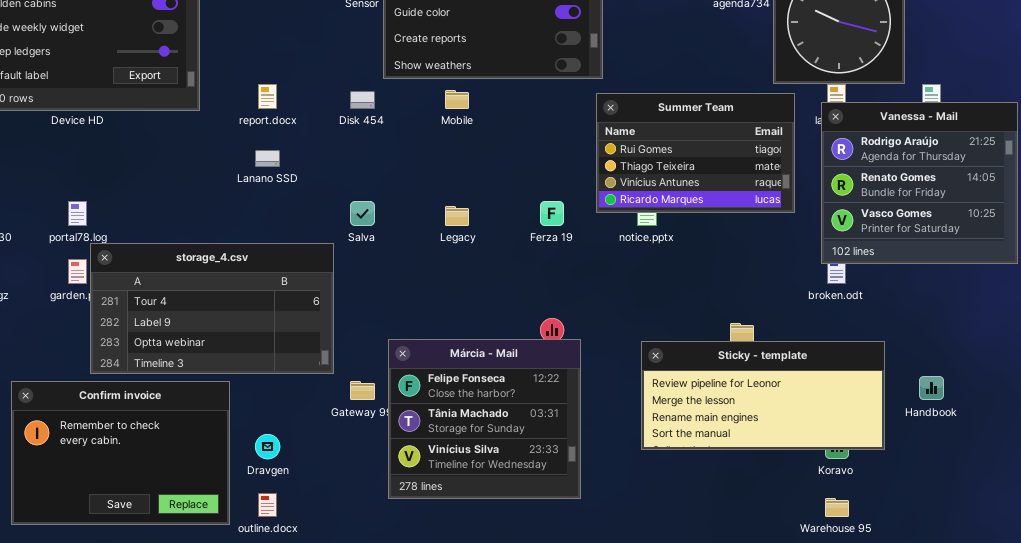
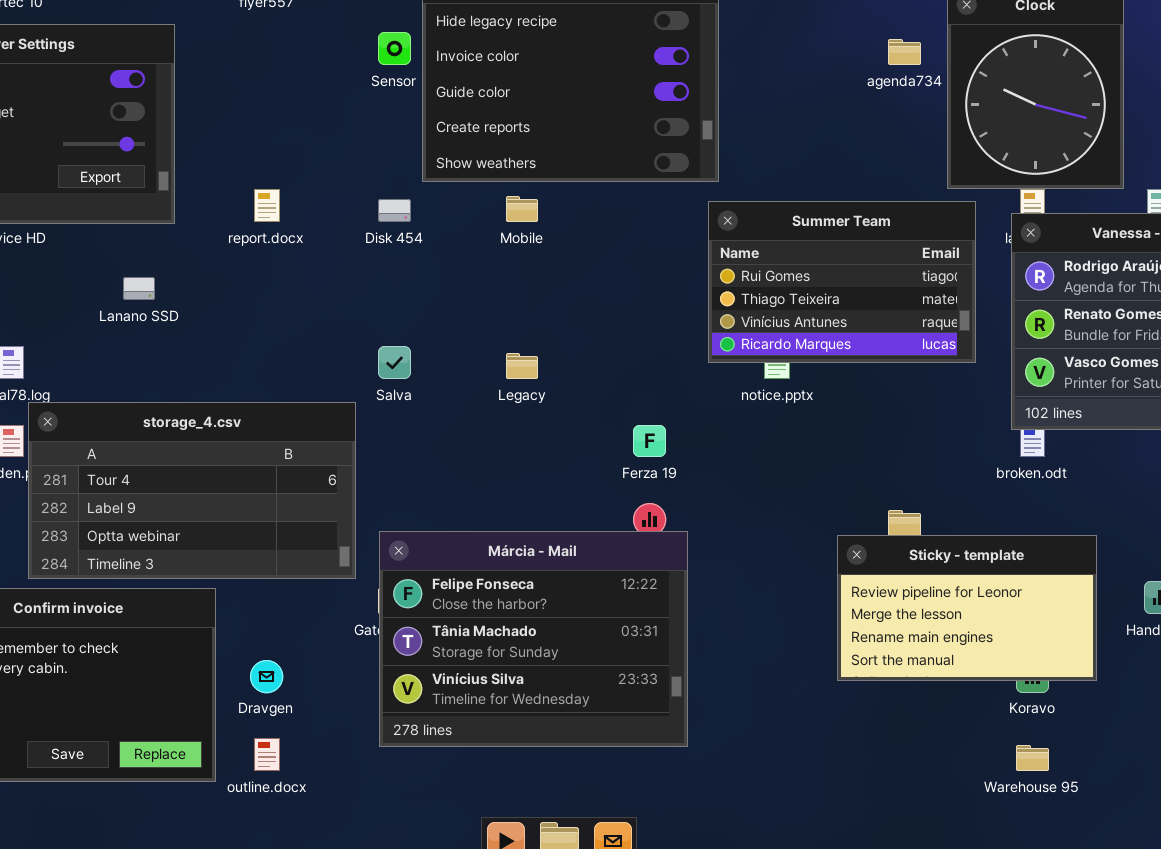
Lanano SSD: [255,150,280,167] -> [123,277,155,300], moved
Ferza 19: [540,201,564,226] -> [633,425,666,457], moved
Márcia - Mail: [388,339,581,499] -> [379,531,688,747], resized
Sticky - template: [641,341,885,450] -> [837,535,1097,681], resized

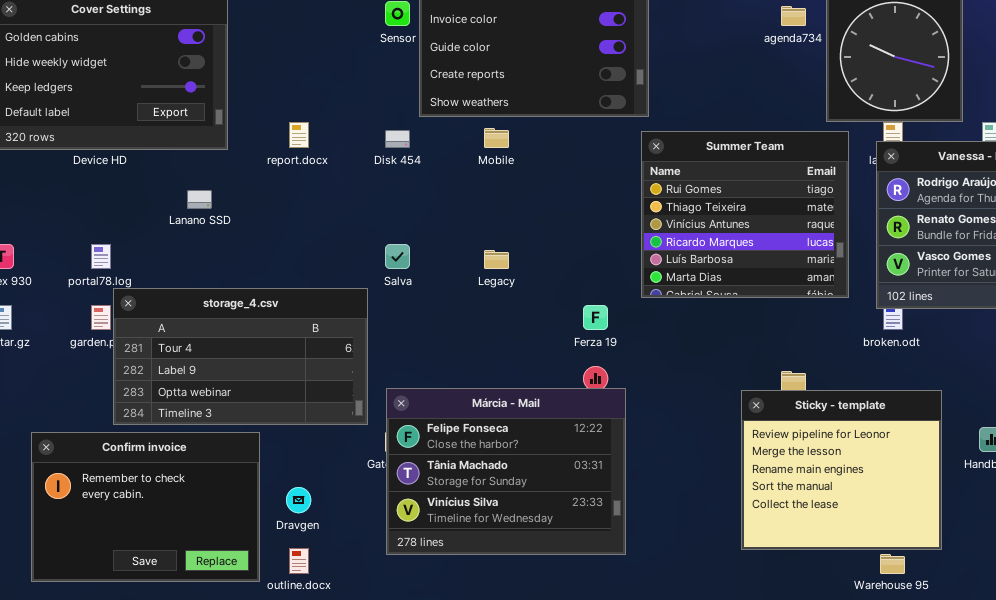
Summer Team: [708,201,976,363] -> [641,131,849,298], resized
Sticky - template: [837,535,1097,681] -> [741,390,942,550], resized

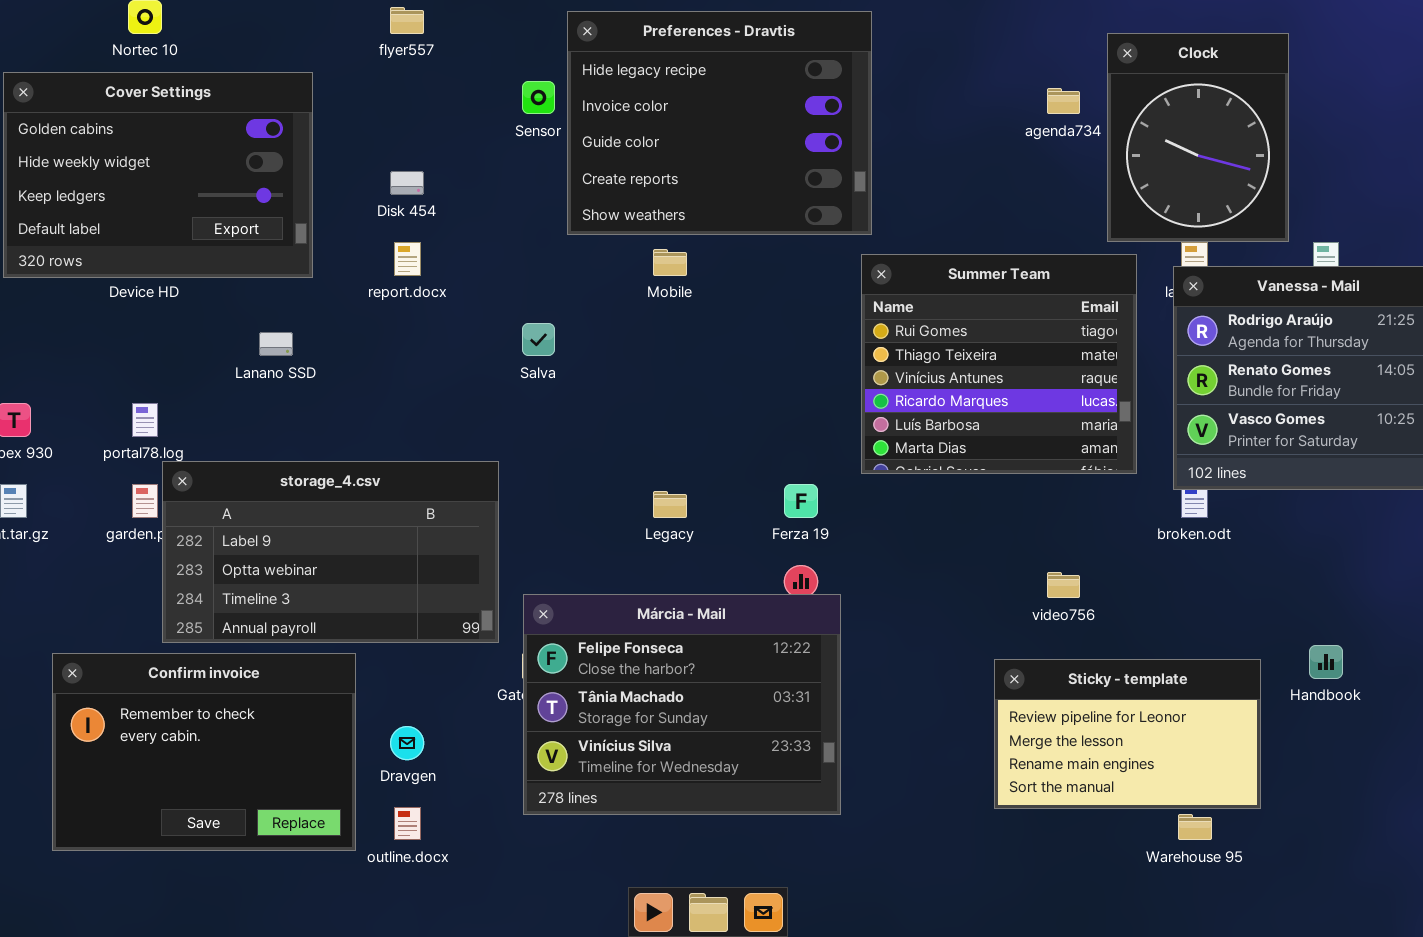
Disk 454: [385,130,410,148] -> [390,171,424,195], moved
Salva: [385,244,410,269] -> [522,323,555,356], moved
Legacy: [484,250,509,269] -> [653,491,687,518], moved
storage_4.csv: [113,288,368,425] -> [162,461,499,643], scrolled down 1 row
Sticky - template: [741,390,942,550] -> [994,659,1261,809], resized

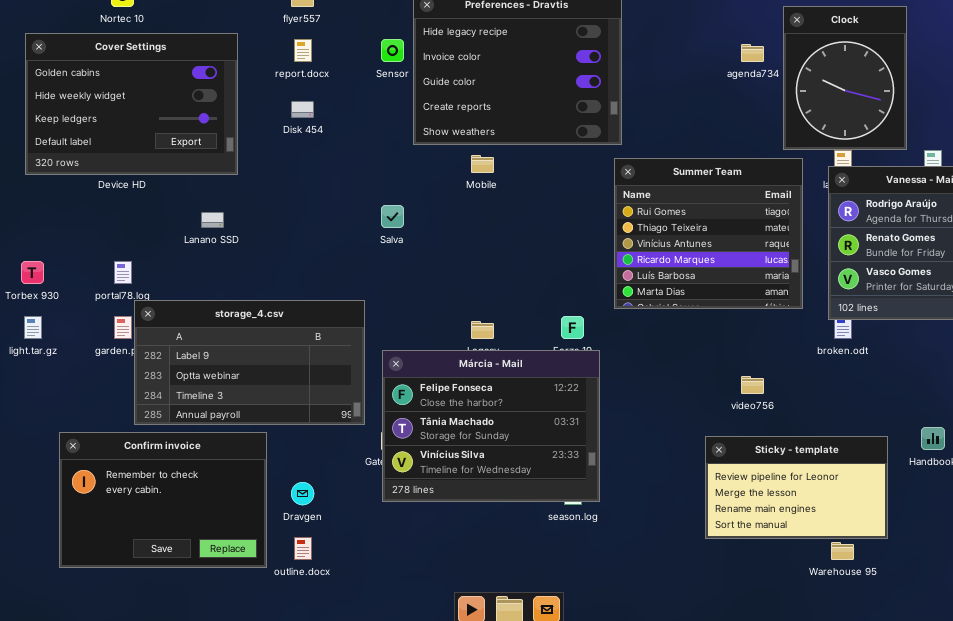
report.docx: [394,242,421,276] -> [294,39,312,62], moved
Márcia - Mail: [523,594,841,815] -> [382,350,600,502], moved

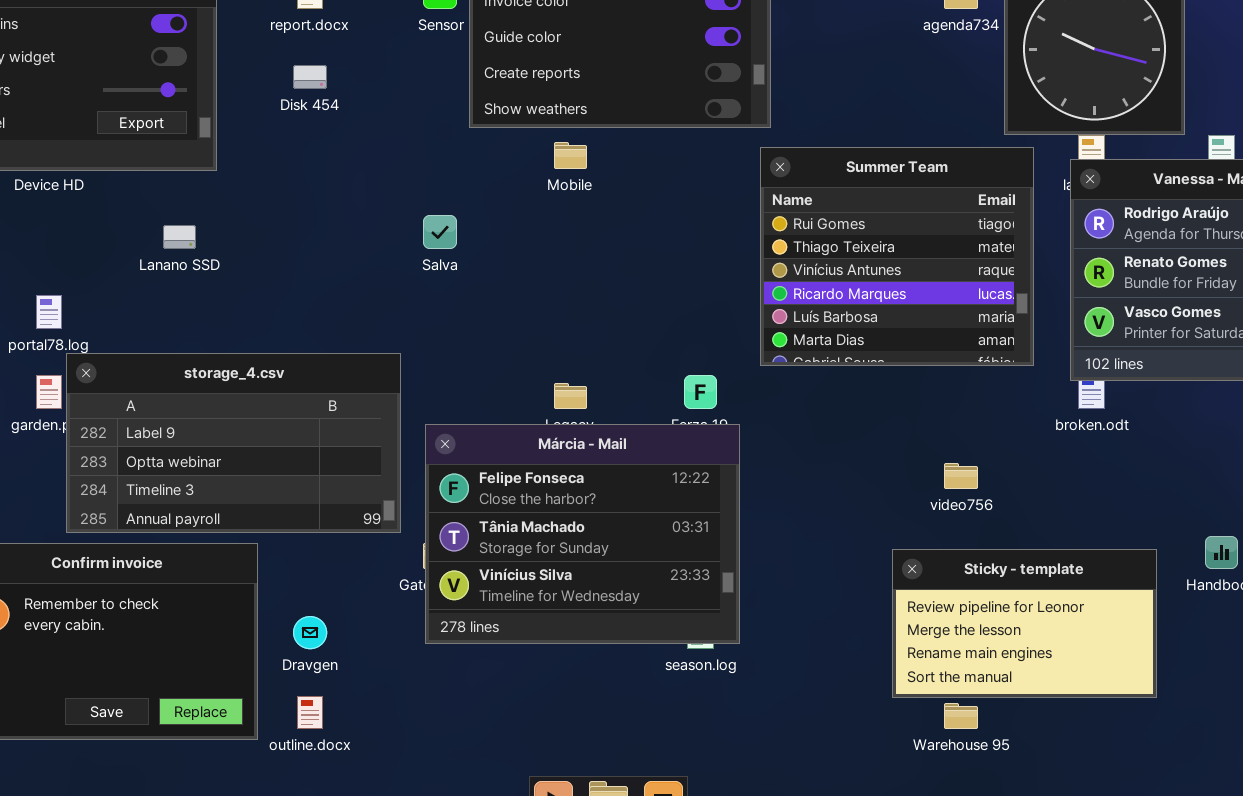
Warehouse 95: [831,542,854,560] -> [944,703,978,729], moved

